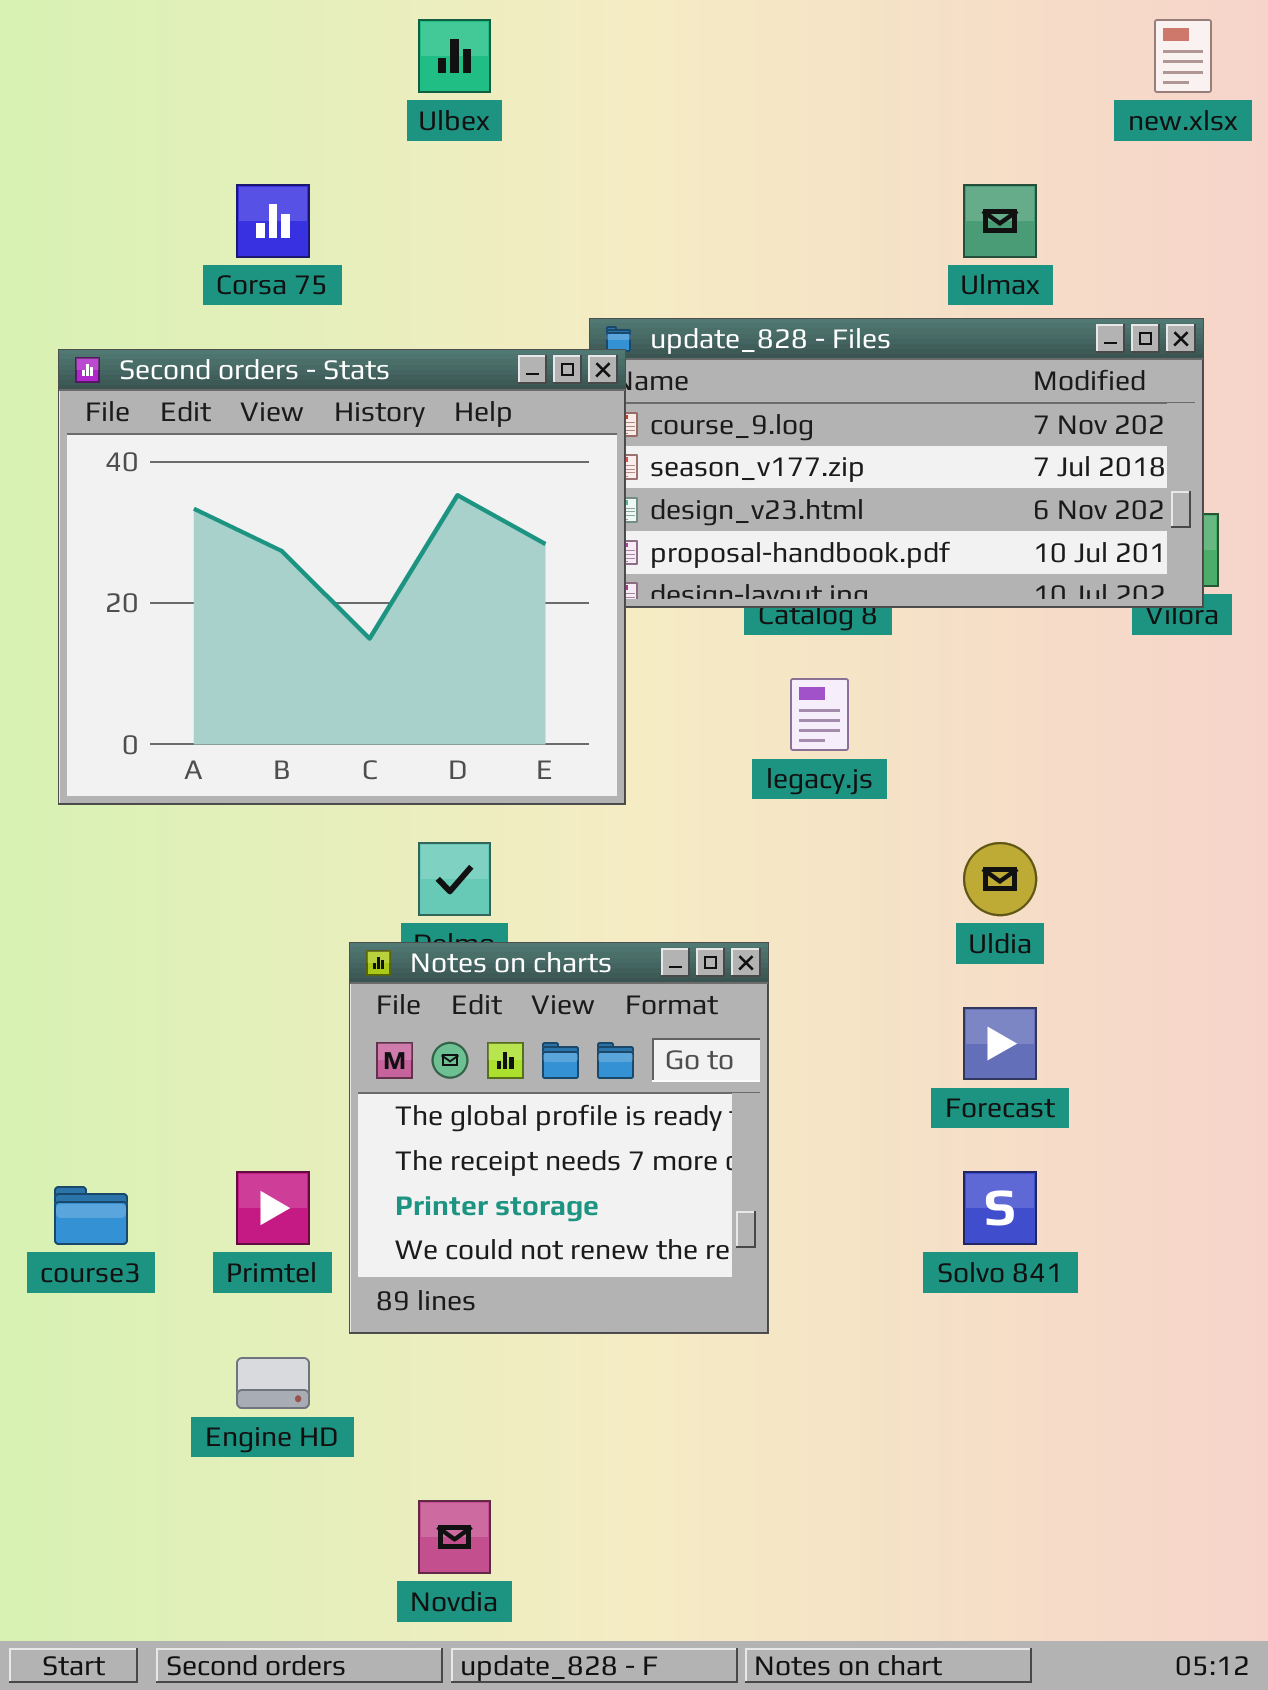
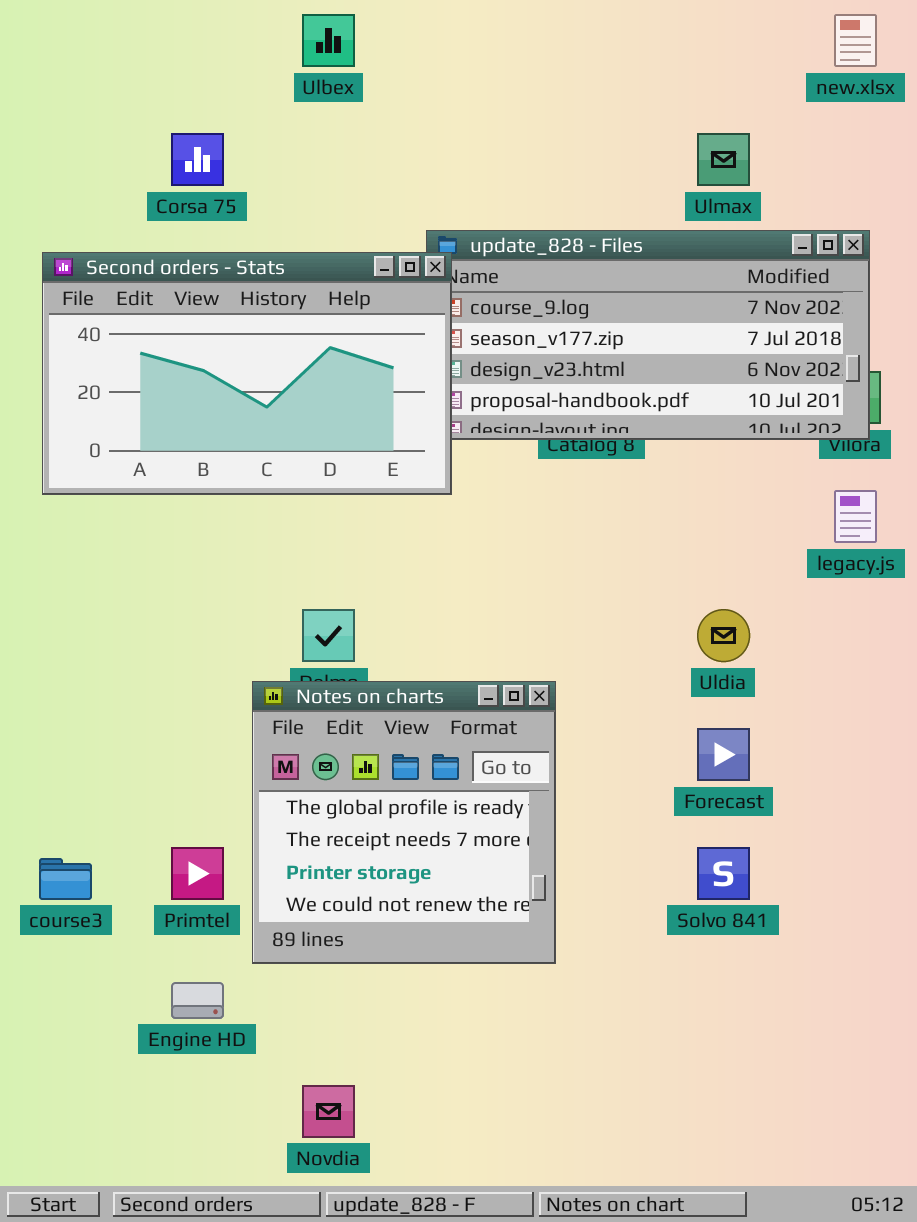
Second orders - Stats: [58,349,626,805] -> [42,252,452,495], resized
legacy.js: [790,678,849,751] -> [834,490,877,543], moved

